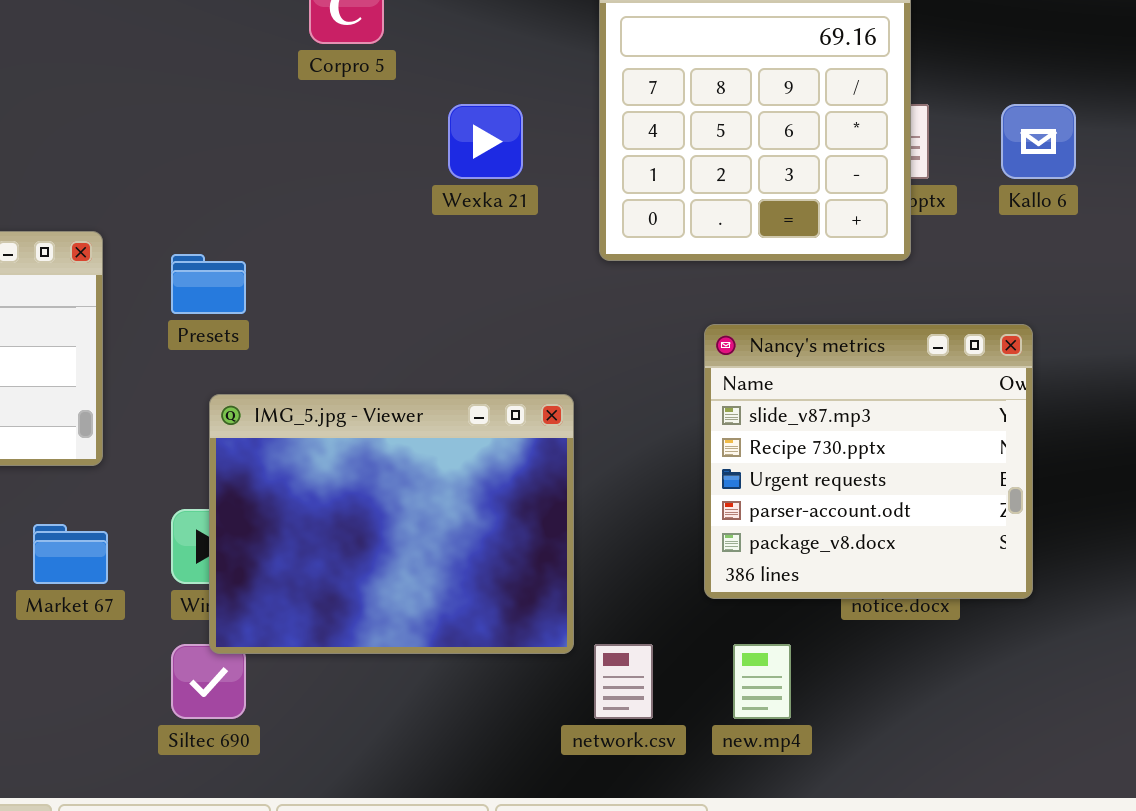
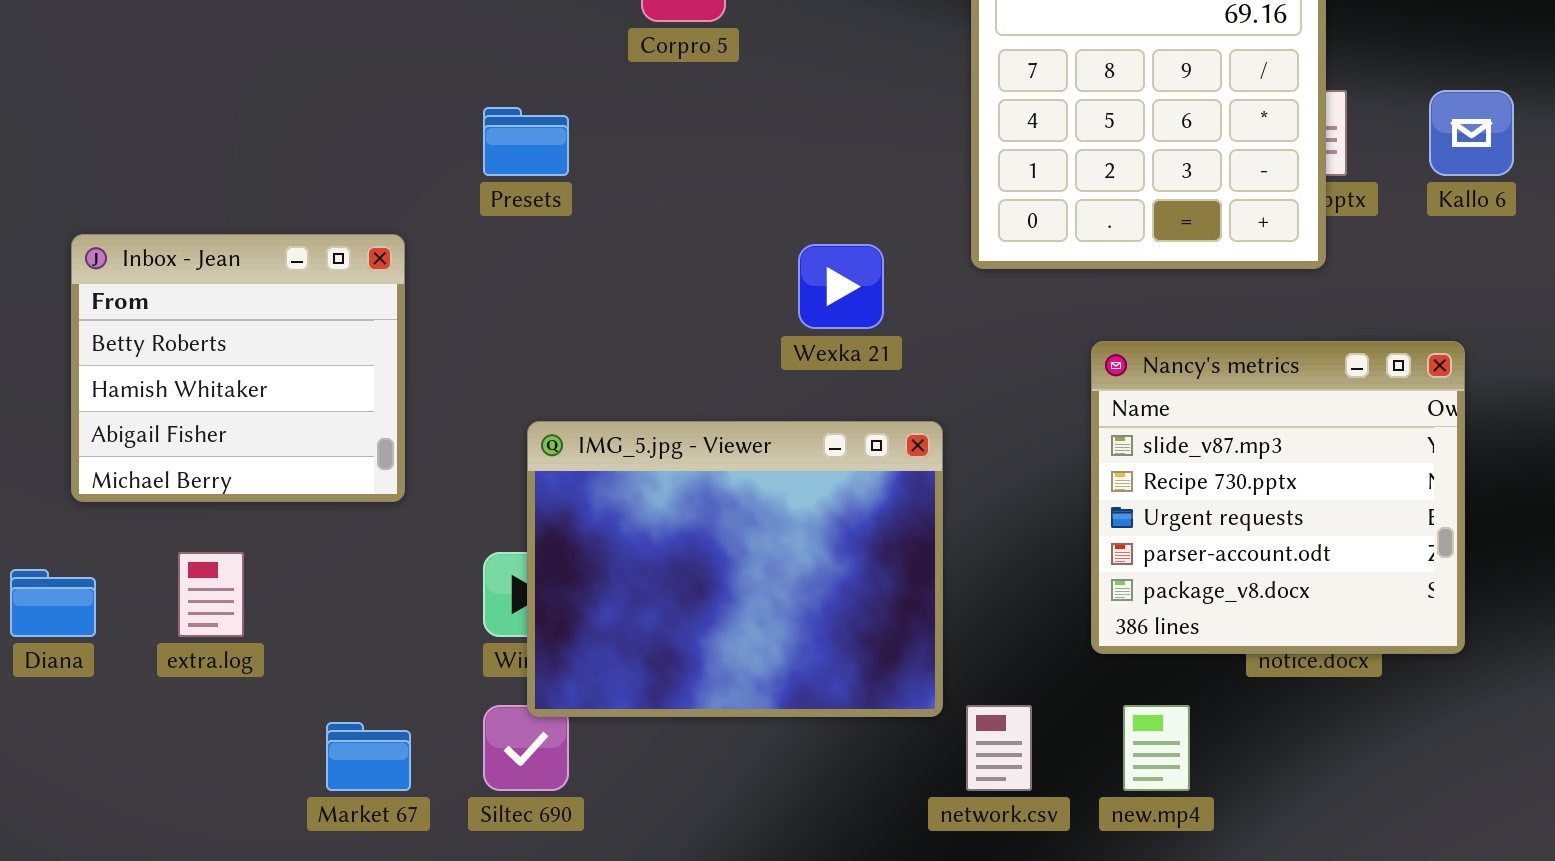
Wexka 21: [448,104,523,179] -> [798,244,884,329], moved
Presets: [171,254,246,314] -> [483,107,569,176], moved
Market 67: [33,524,108,584] -> [326,722,411,791], moved

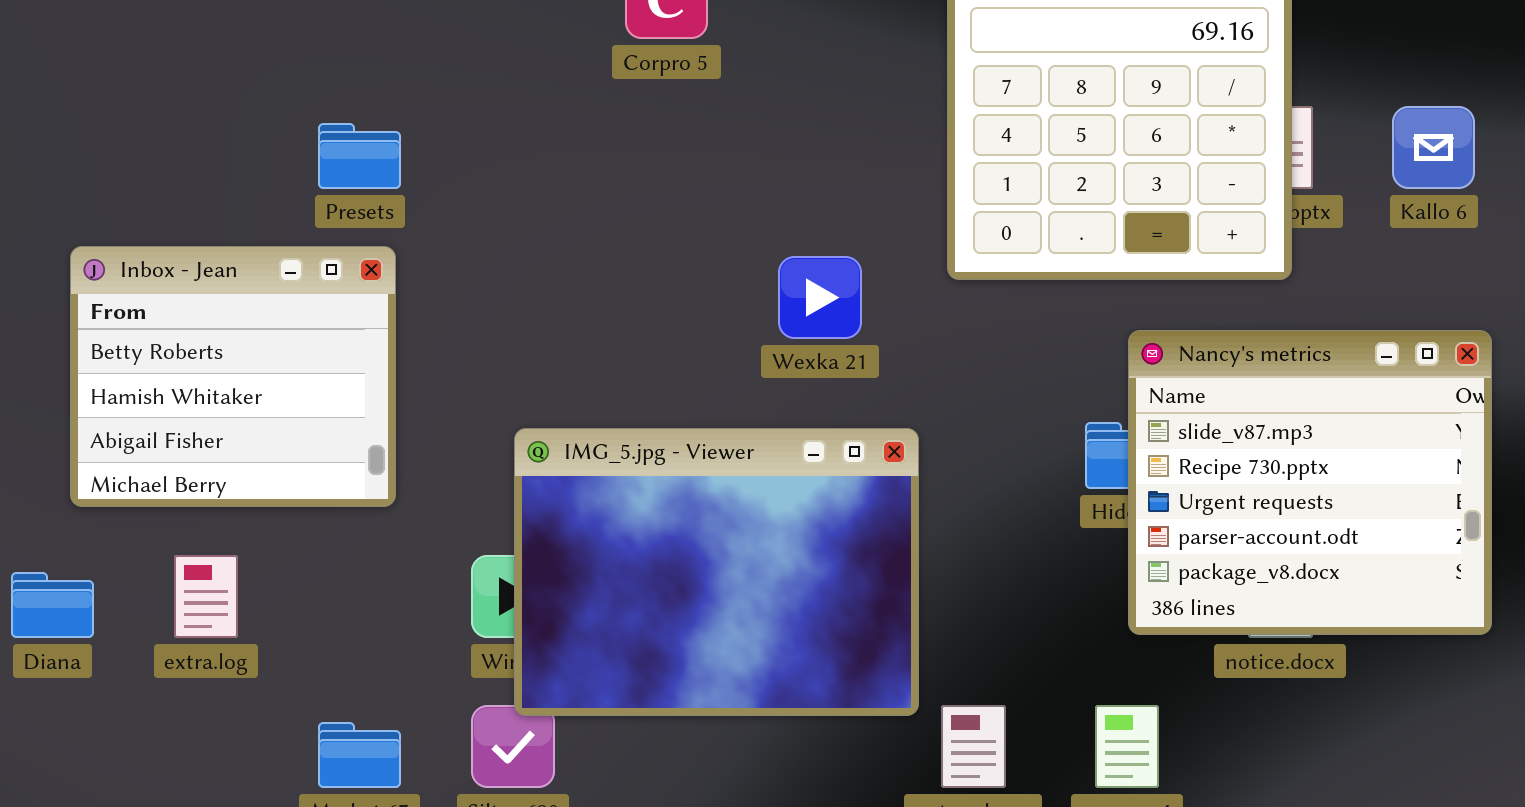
Presets: [483,107,569,176] -> [318,123,401,189], moved
Nancy's metrics: [1091,341,1465,654] -> [1128,330,1492,635], moved

